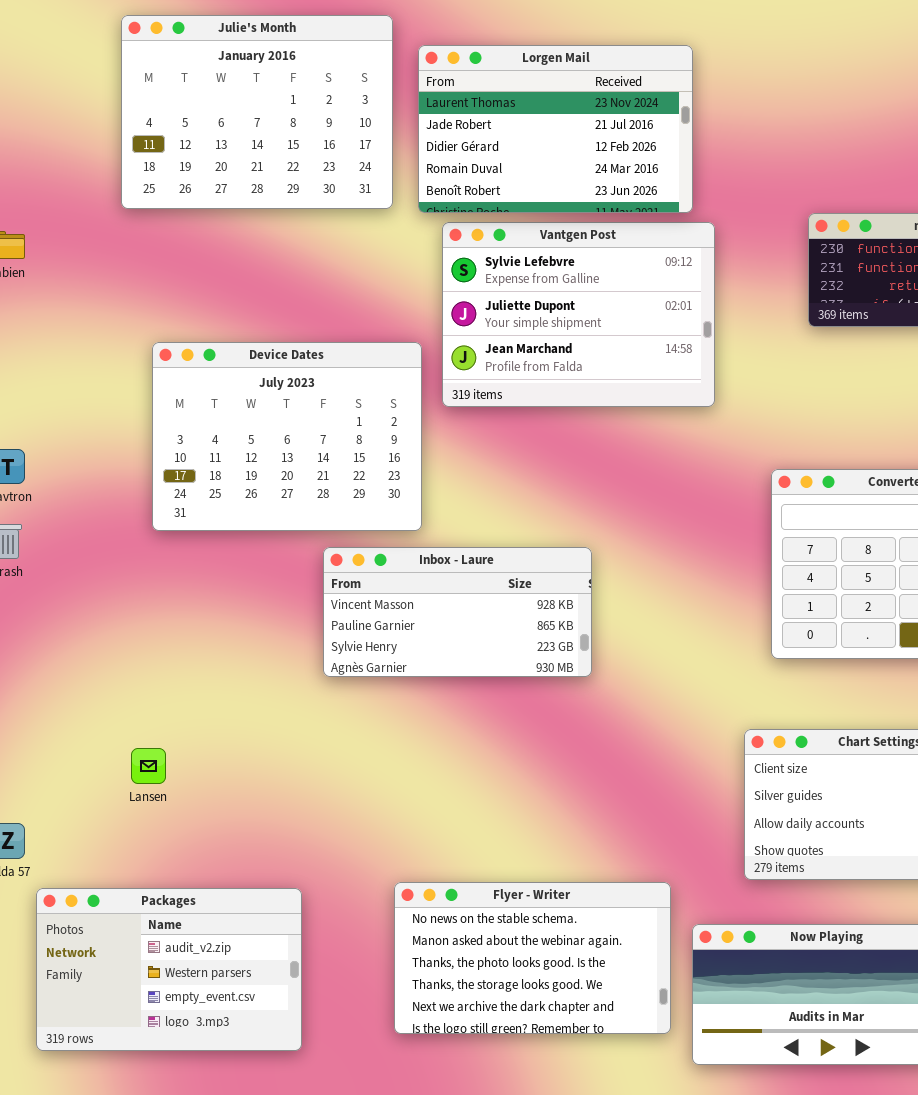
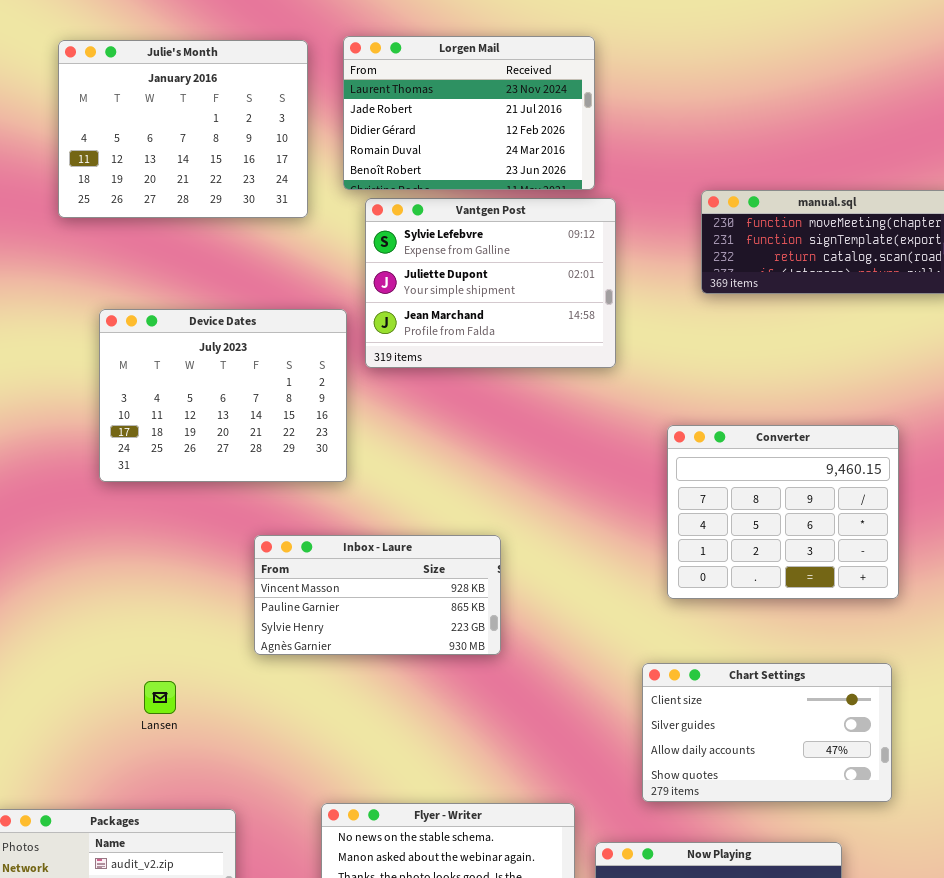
Julie's Month: [121,15,393,209] -> [58,40,308,218], moved
Inbox - Laure: [323,547,592,677] -> [254,535,501,655], moved
Lansen: [131,748,166,784] -> [144,681,176,714], moved

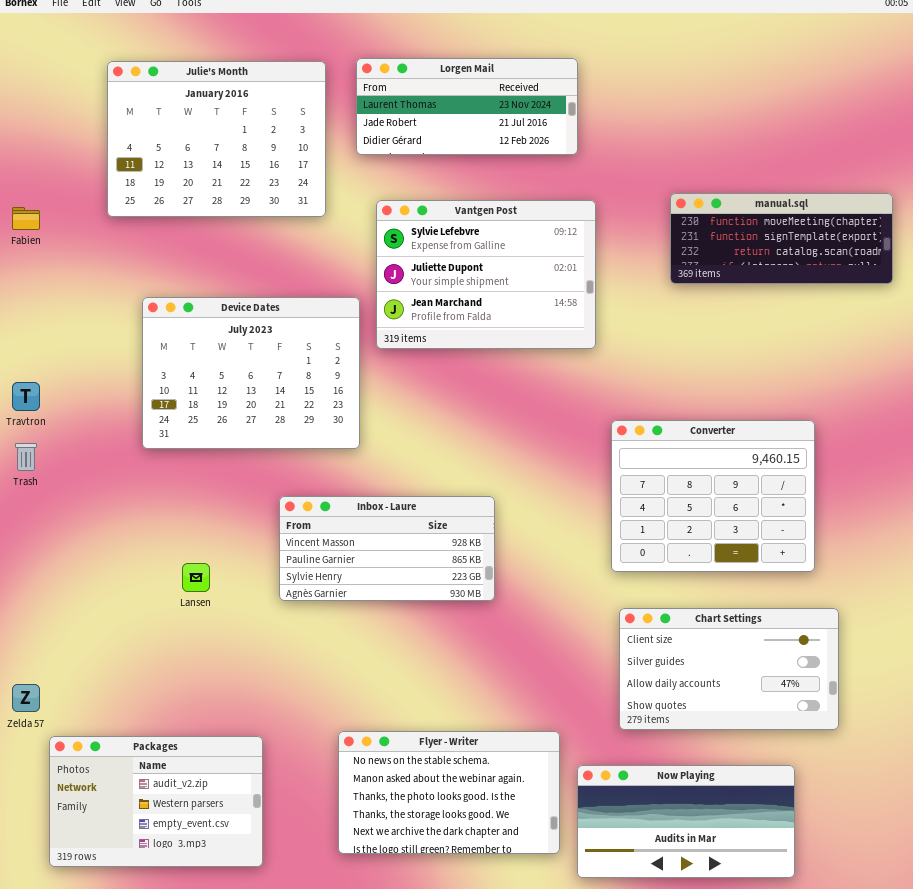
Lorgen Mail: [343,36,595,190] -> [356,58,578,155], resized
Converter: [667,425,899,599] -> [611,420,815,572], moved
Lansen: [144,681,176,714] -> [182,563,210,592], moved

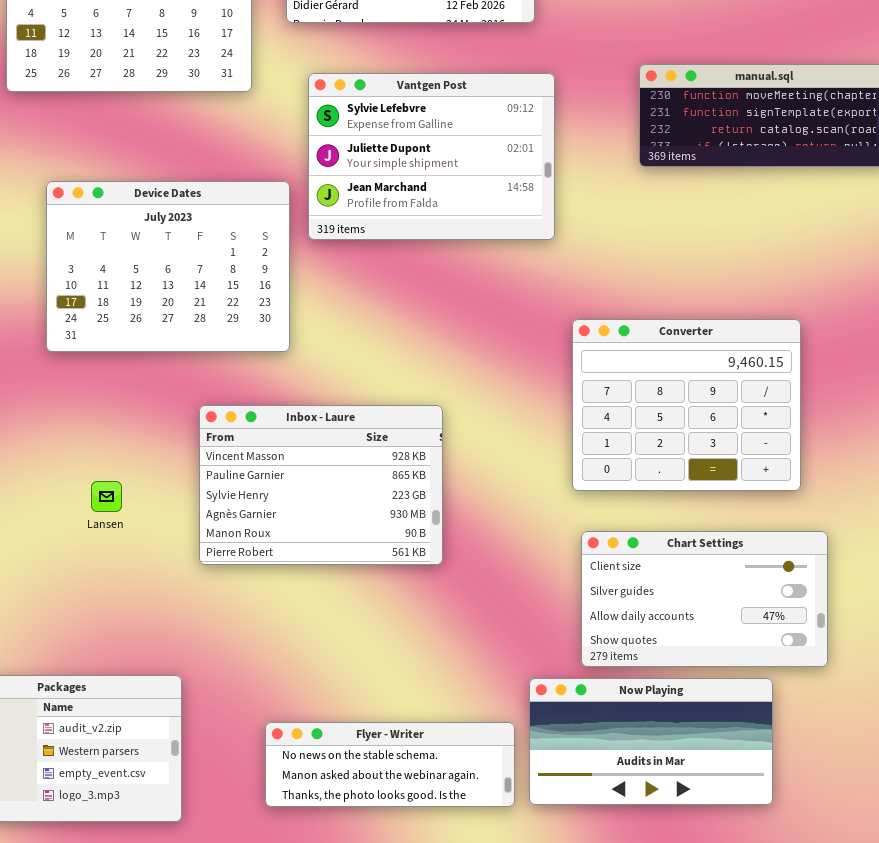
Inbox - Laure: [279,496,495,601] -> [199,405,443,565], resized
Flyer - Writer: [338,731,560,854] -> [265,722,515,807], resized
Now Playing: [577,765,795,878] -> [529,678,773,805], moved

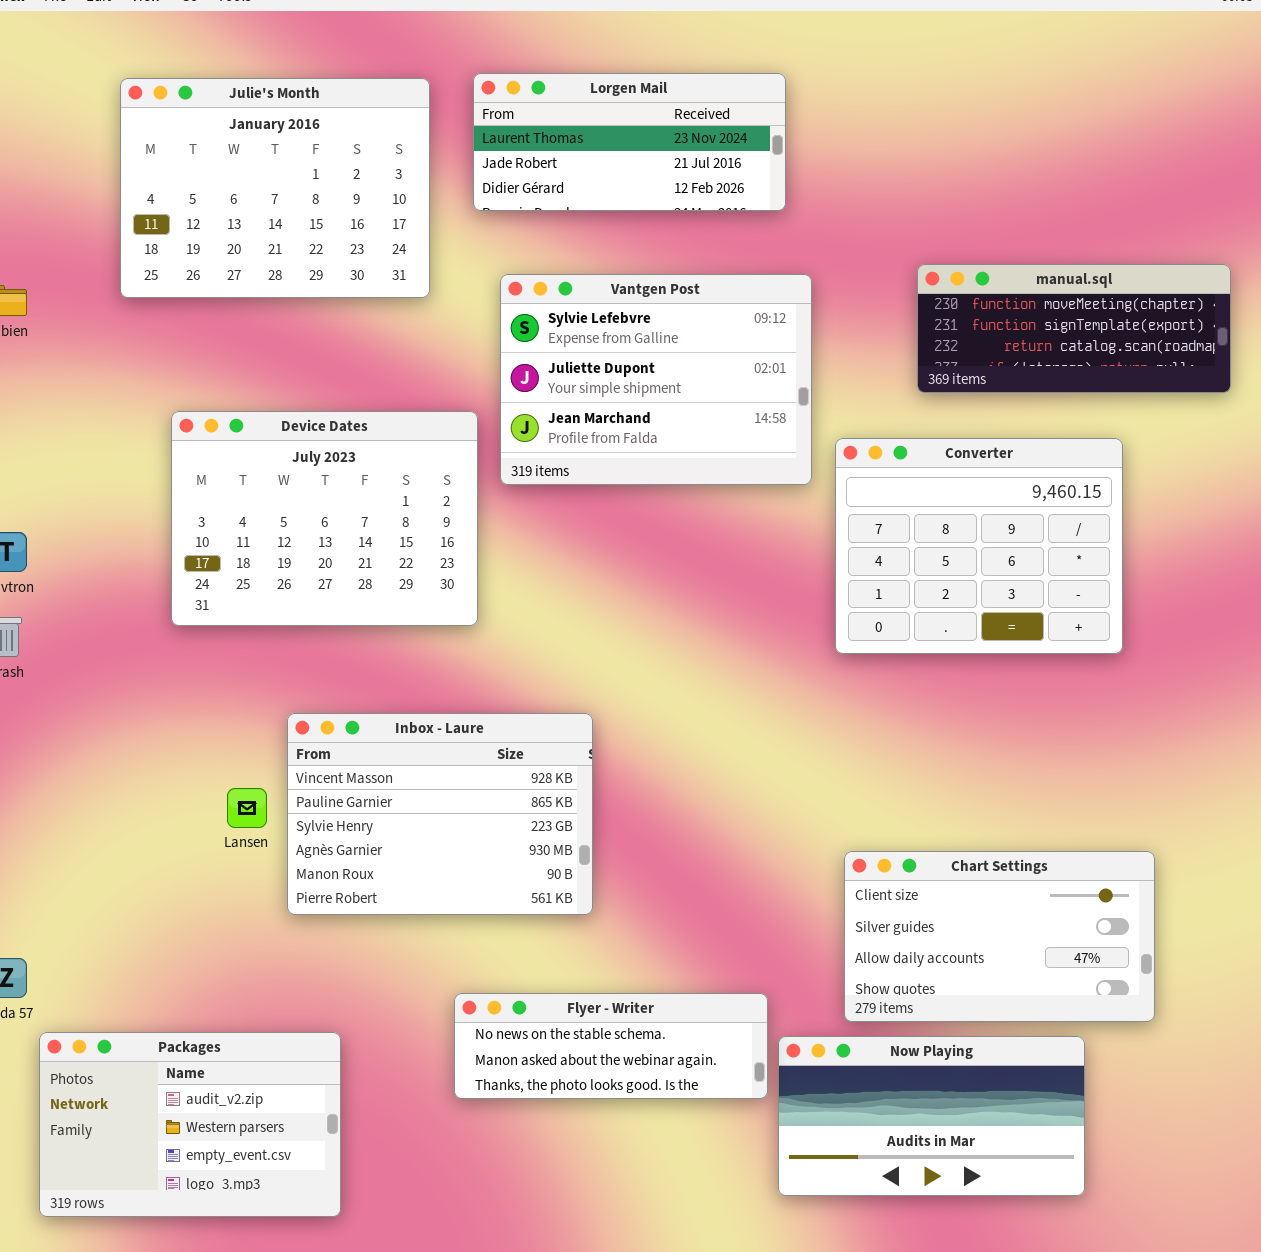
Converter: [572,319,801,491] -> [835,438,1123,654], moved
Inbox - Laure: [199,405,443,565] -> [287,713,593,915], moved
Flyer - Writer: [265,722,515,807] -> [454,993,768,1099], moved

